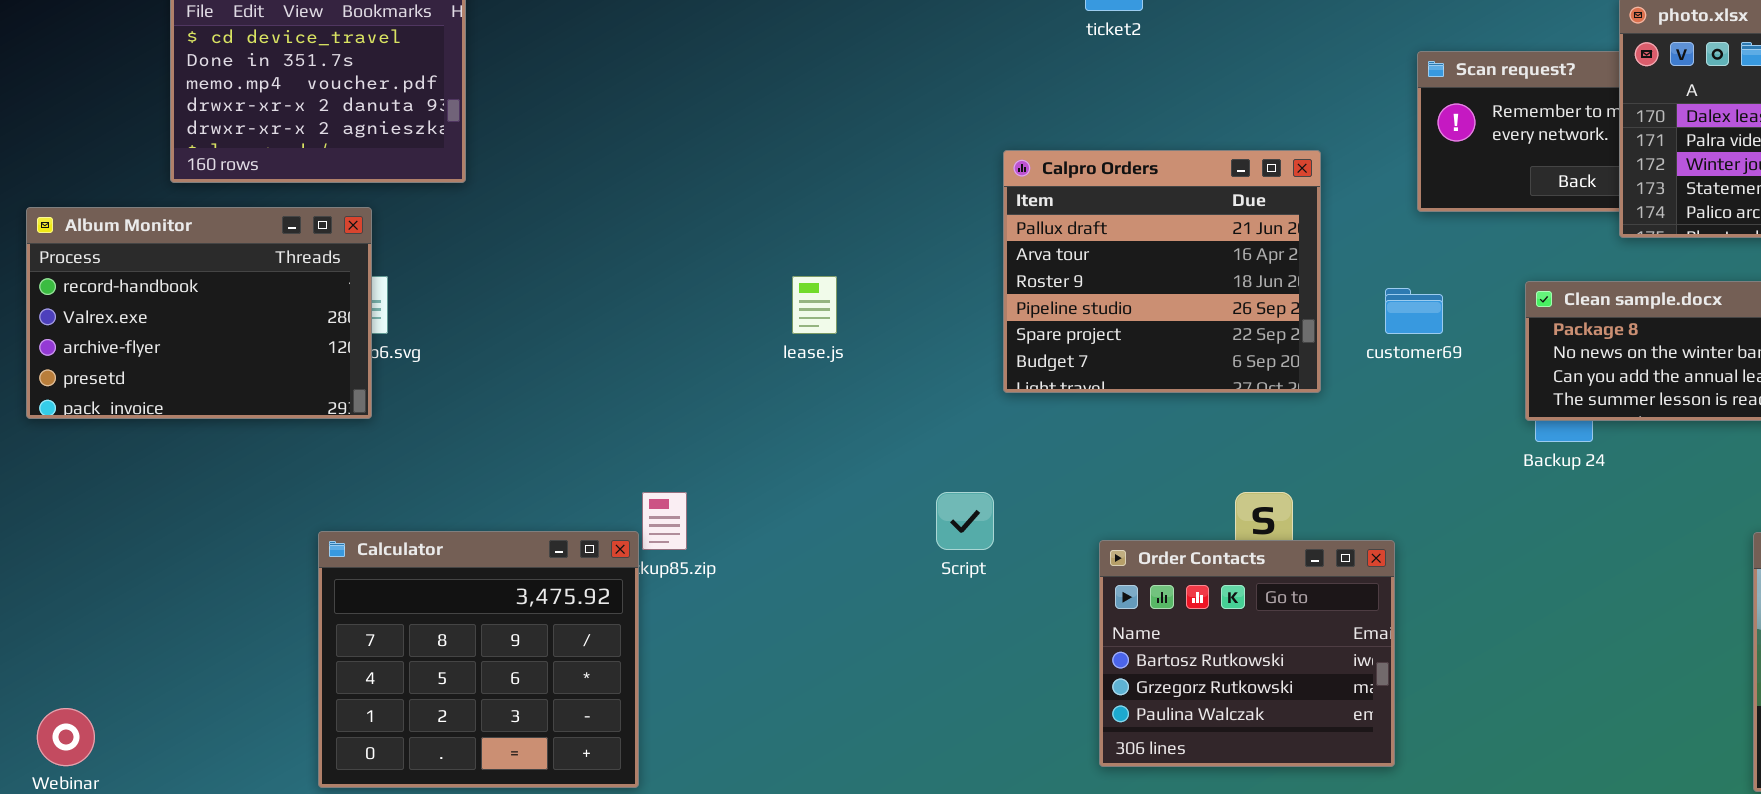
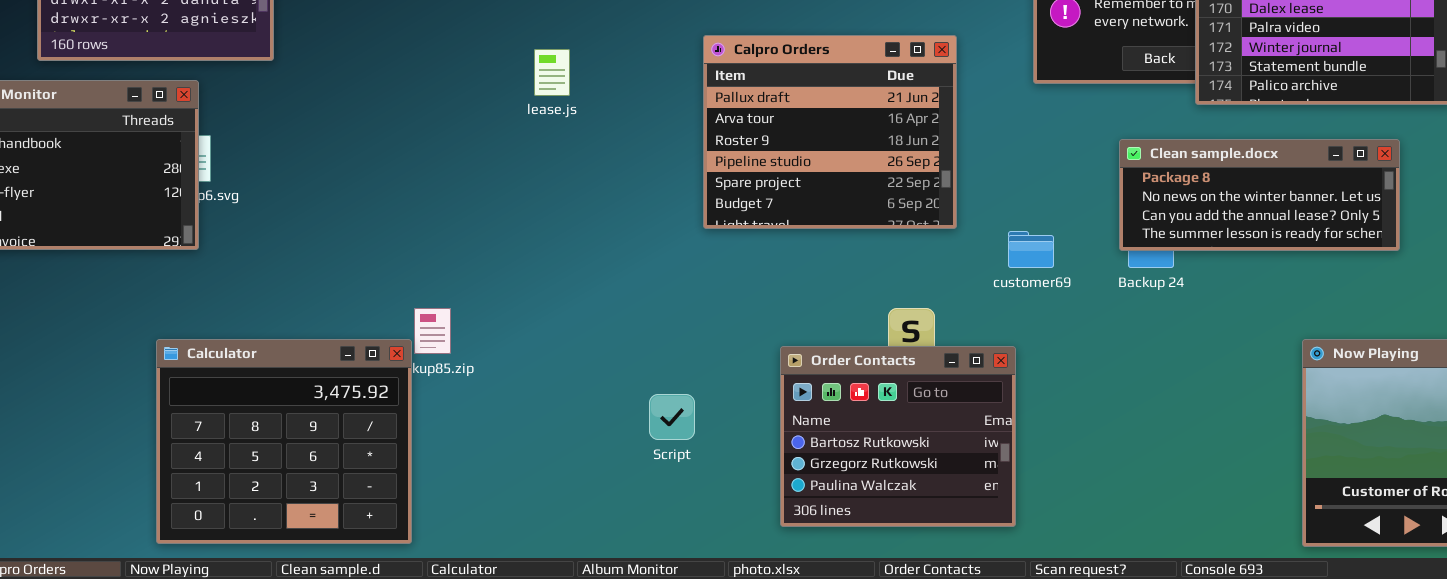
lease.js: [792,276,837,334] -> [534,49,570,96], moved
customer69: [1385,288,1443,334] -> [1008,231,1054,268], moved
Script: [936,492,994,550] -> [649,394,695,440], moved

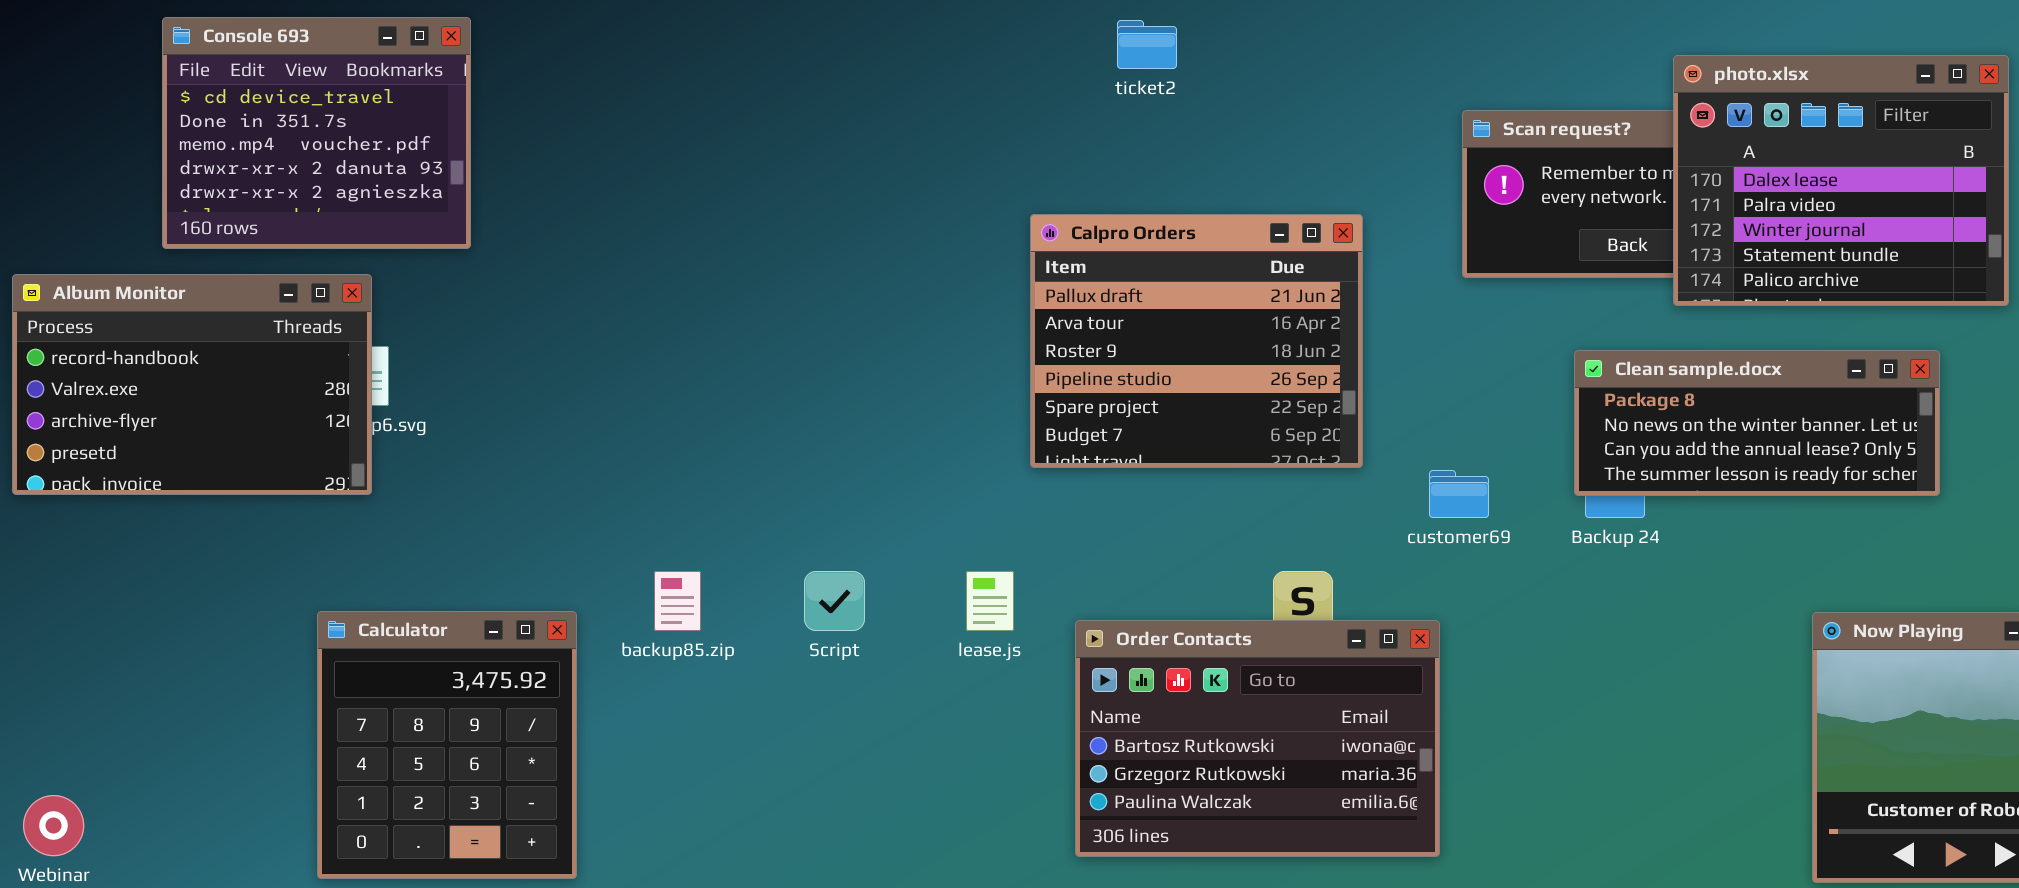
lease.js: [534,49,570,96] -> [966,571,1014,631], moved
Calculator: [156,339,412,544] -> [317,611,577,879], resized
Order Contacts: [780,346,1016,527] -> [1075,620,1440,857], resized
Script: [649,394,695,440] -> [804,571,865,631], moved

